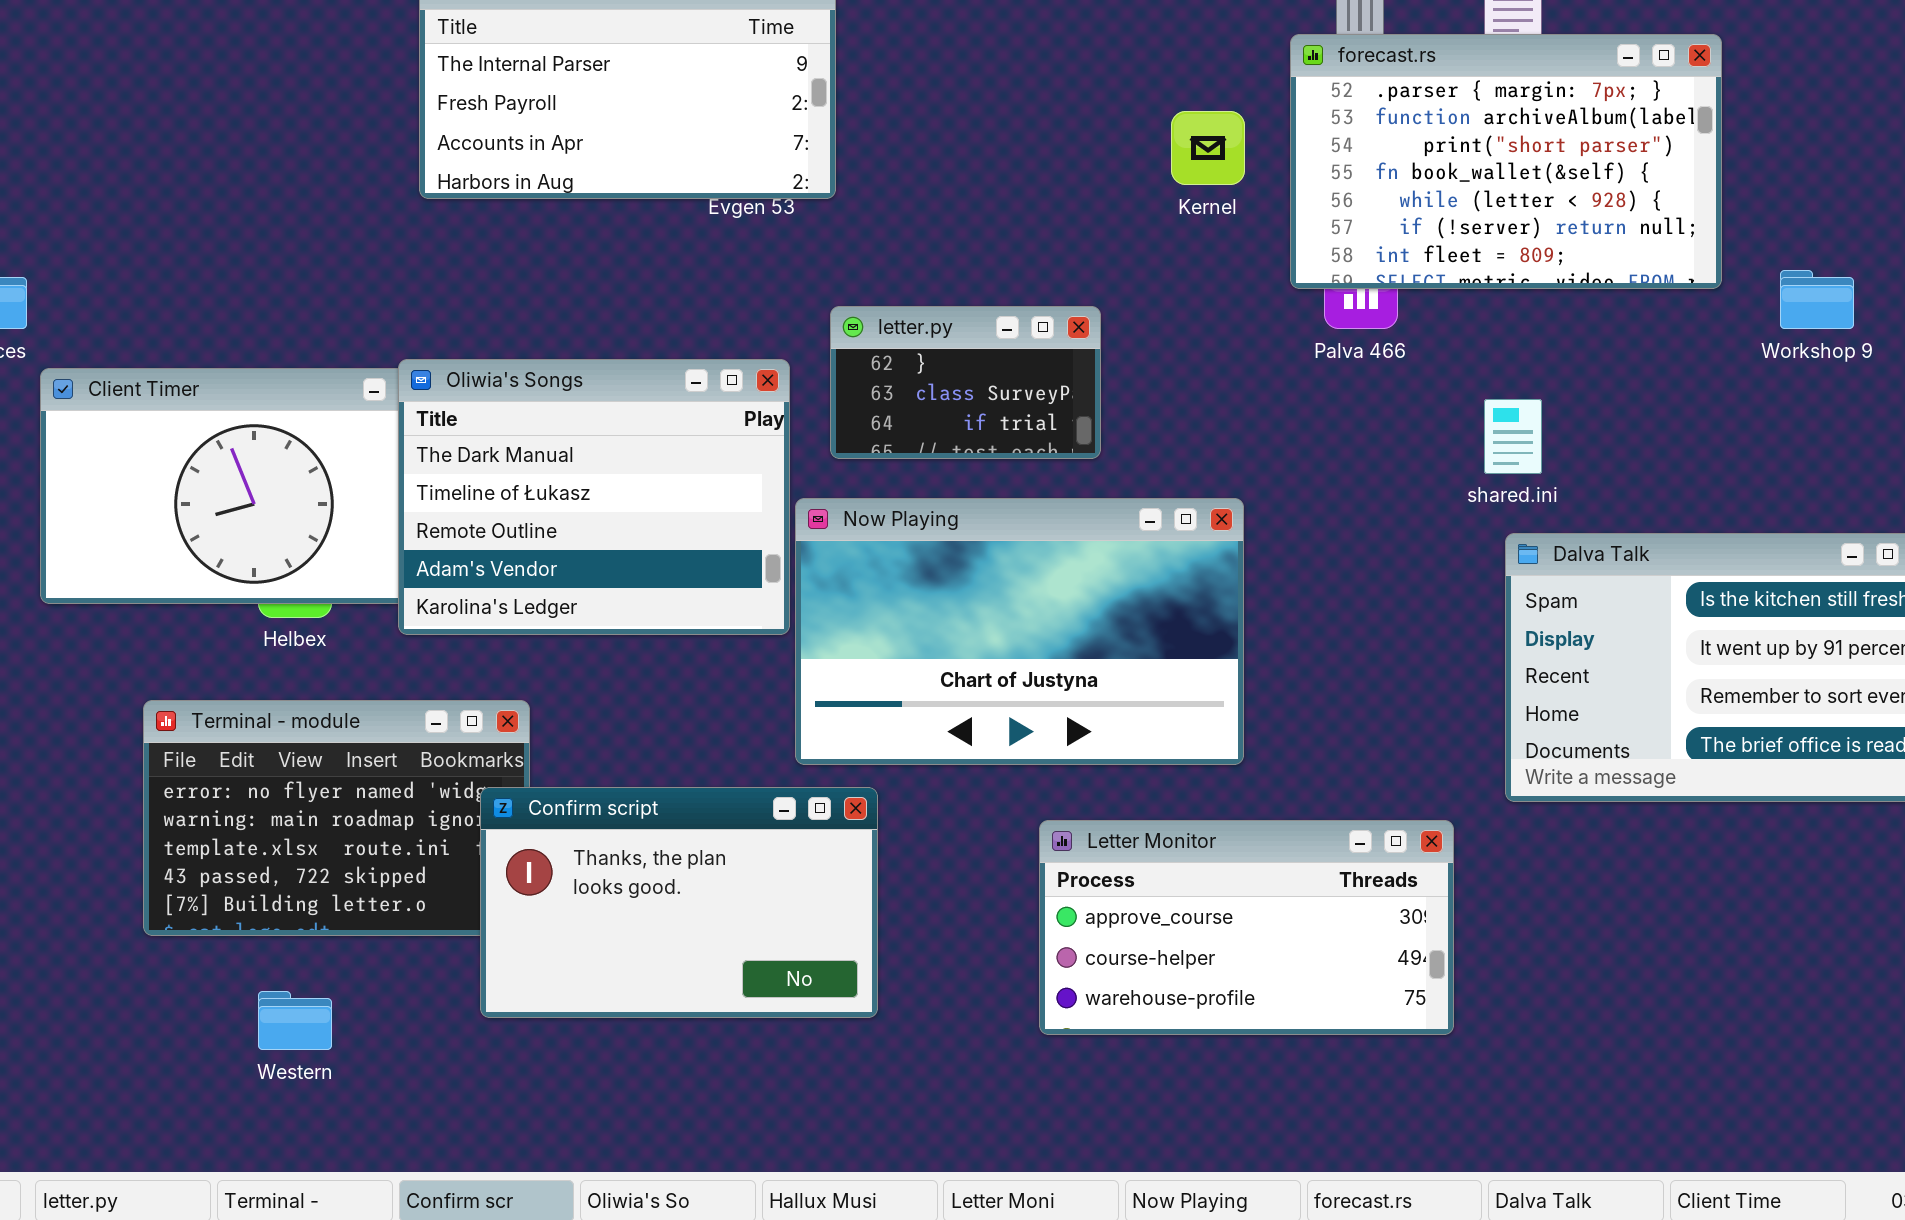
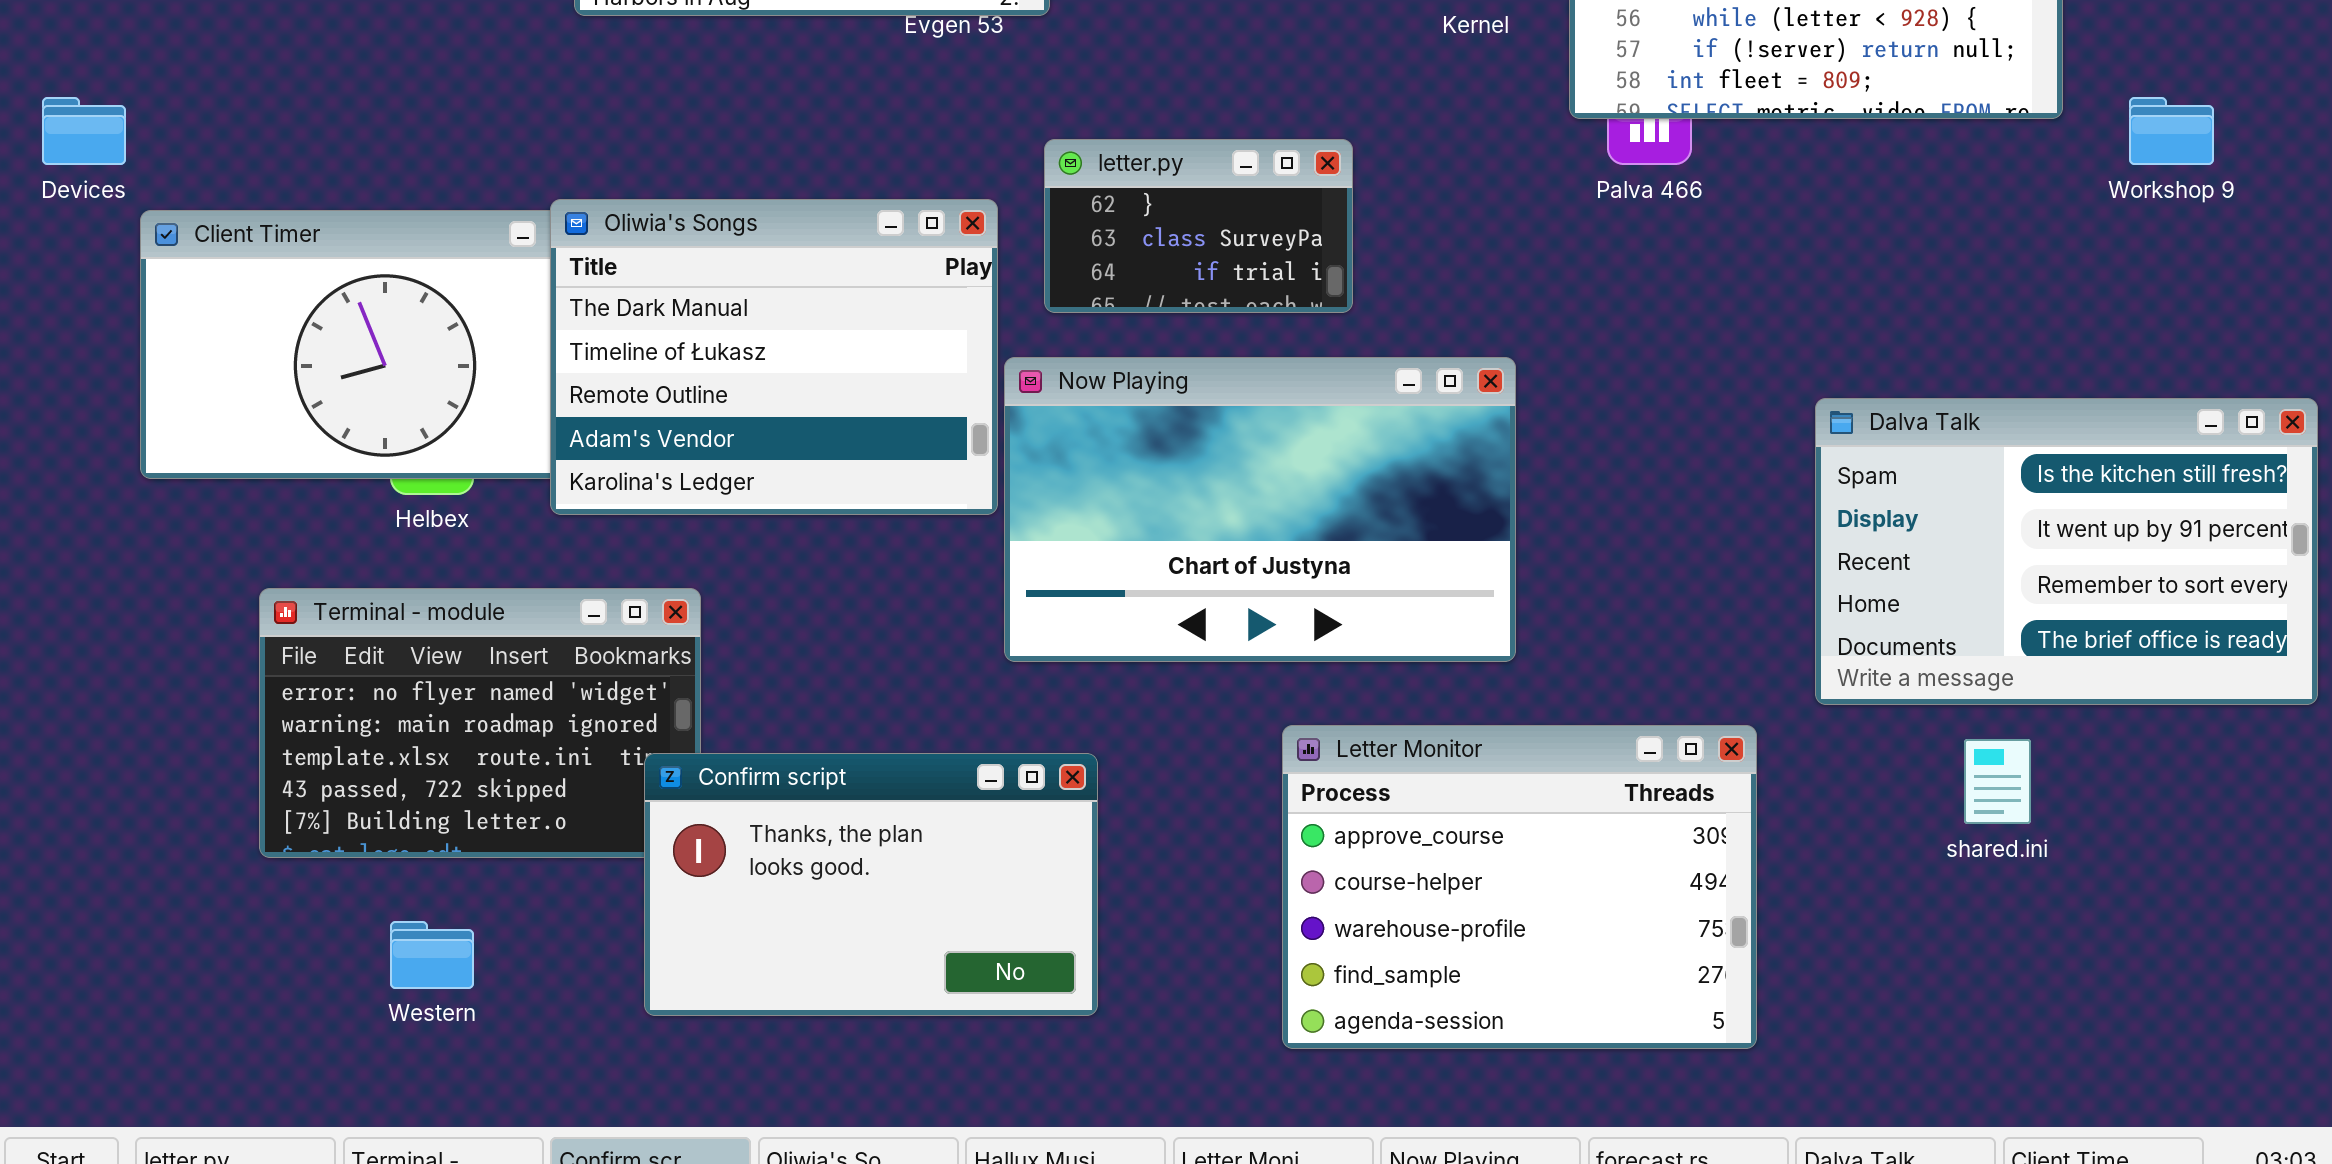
shared.ini: [1484,399,1542,474] -> [1964,739,2031,824], moved
Confirm script: [480,787,878,1018] -> [644,753,1098,1016], moved
Letter Monitor: [1039,820,1454,1035] -> [1282,725,1757,1049], resized

